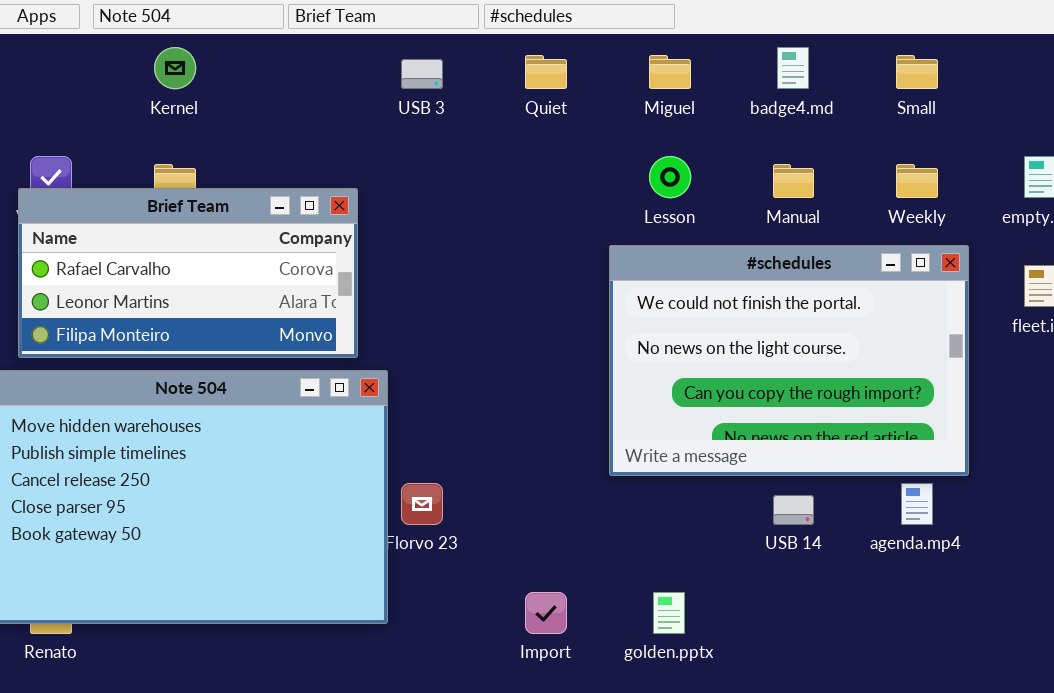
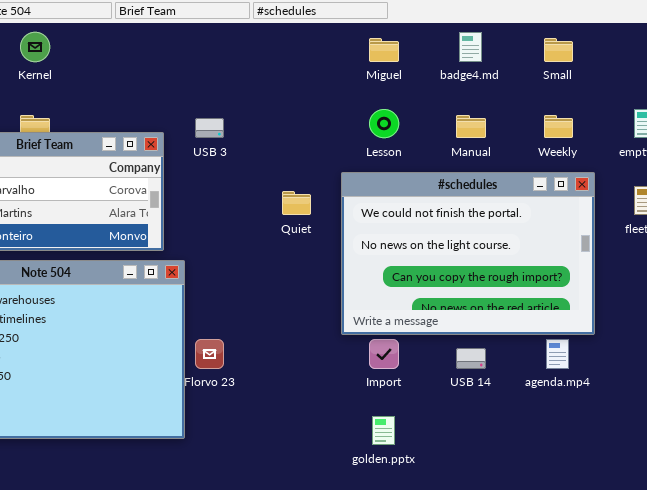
Quiet: [525,55,567,89] -> [282,191,311,215], moved
USB 3: [401,59,443,89] -> [195,118,224,138], moved
Import: [525,592,567,634] -> [369,339,399,369], moved

